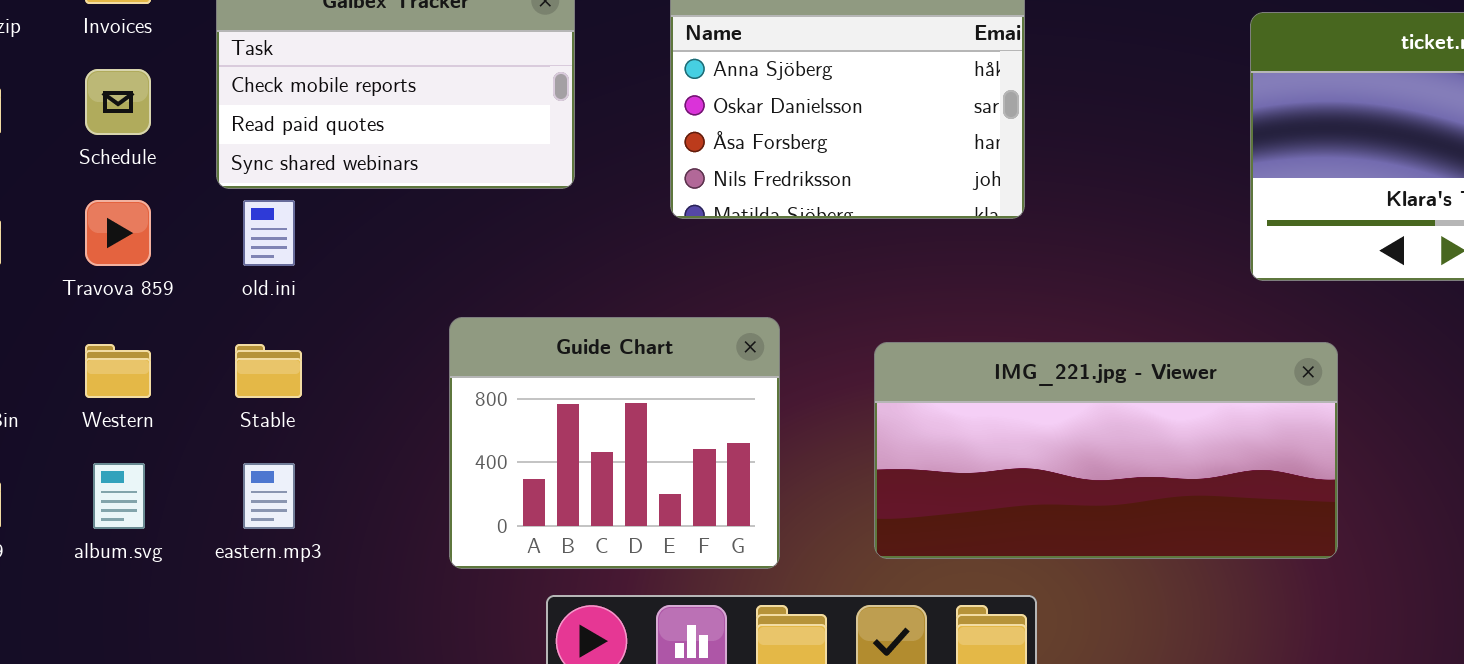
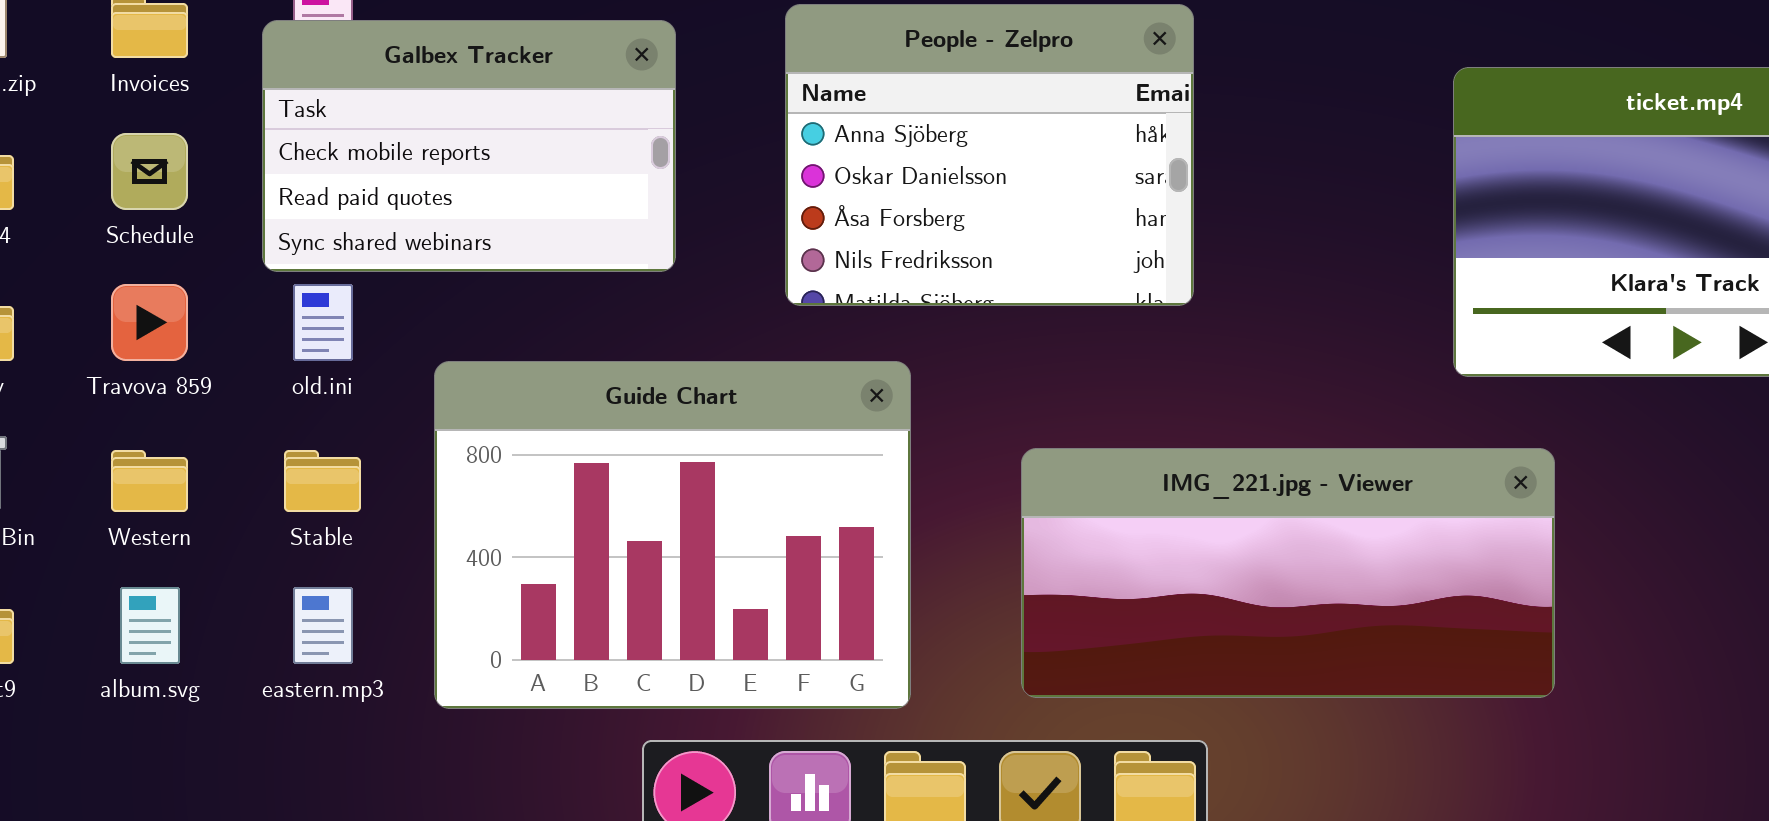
Guide Chart: [449,317,780,569] -> [434,361,911,709], resized

